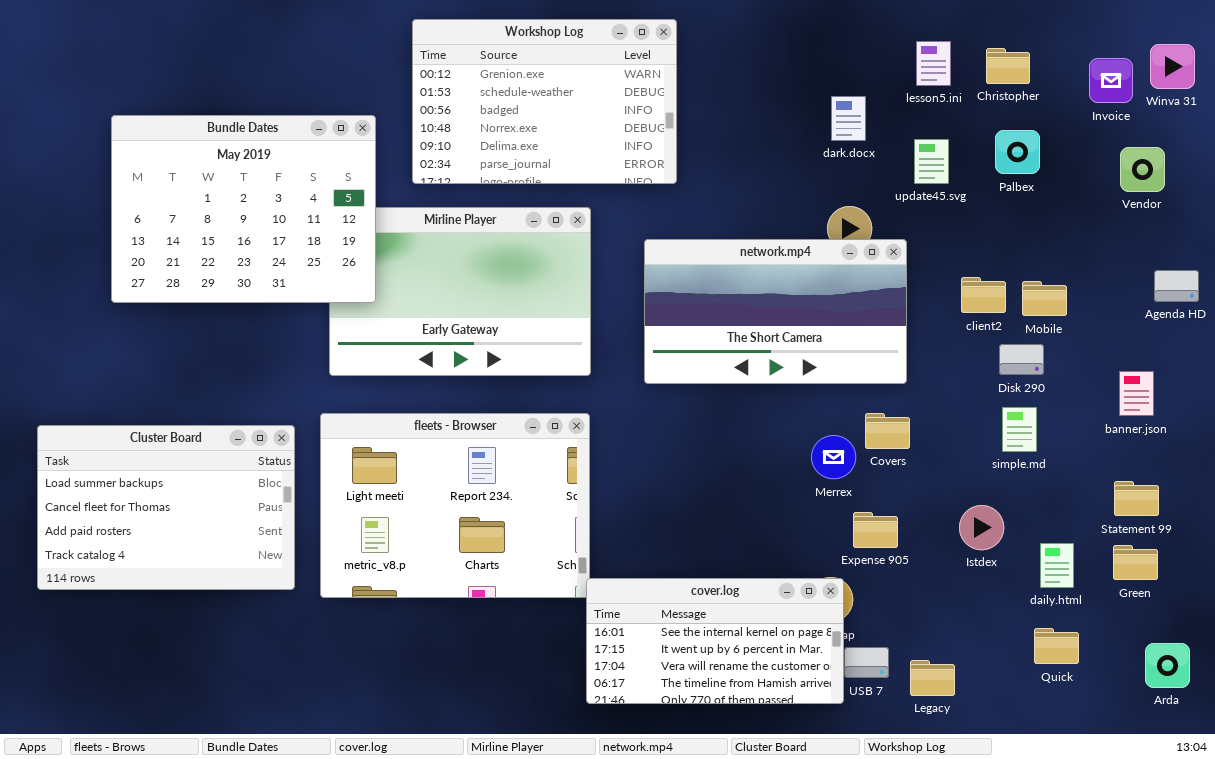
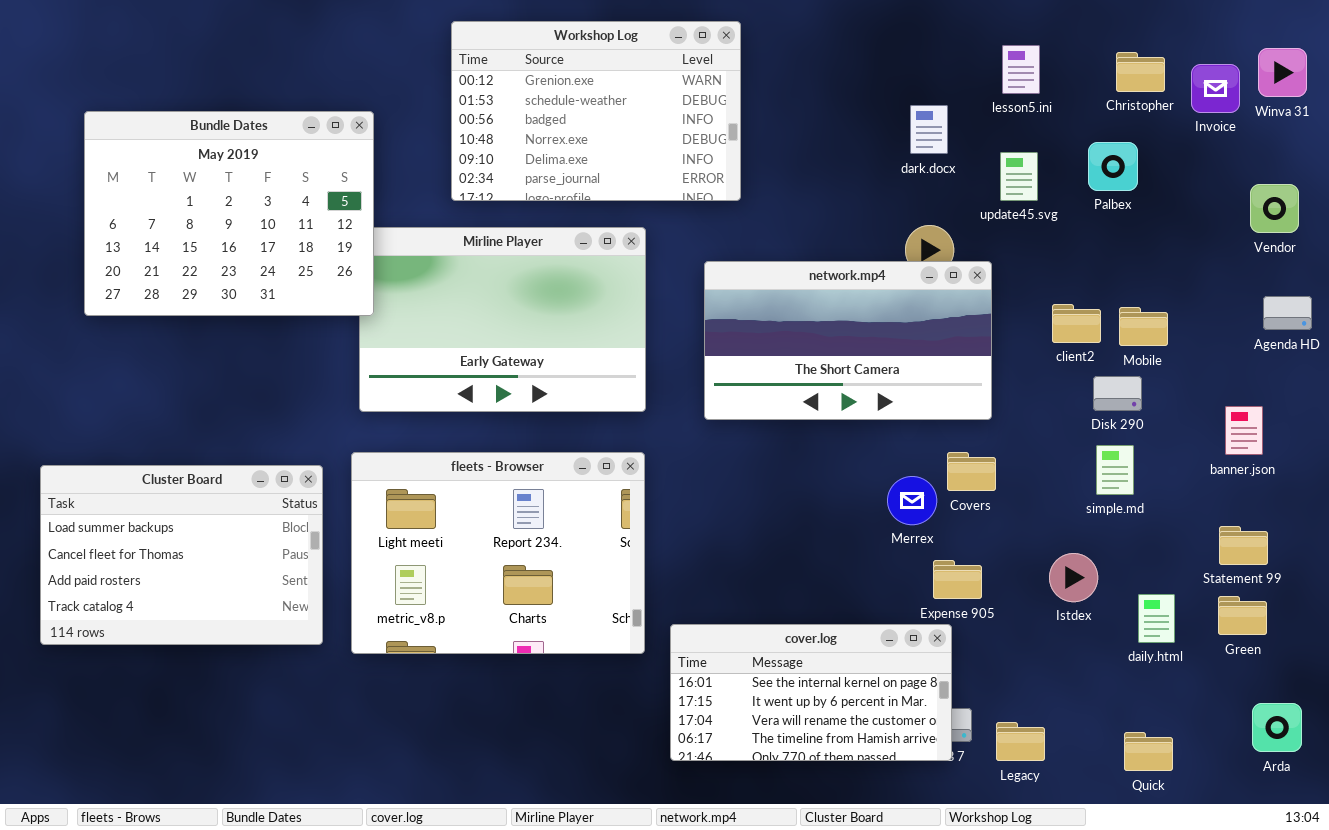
Christopher: [986,48,1030,84] -> [1116,52,1165,92], moved
Bundle Dates: [111,115,376,303] -> [84,111,374,316], moved
Vendor: [1120,147,1165,192] -> [1250,184,1299,233], moved
cover.log: [586,578,844,704] -> [670,624,952,761], moved
Quick: [1034,628,1079,664] -> [1124,732,1173,771], moved

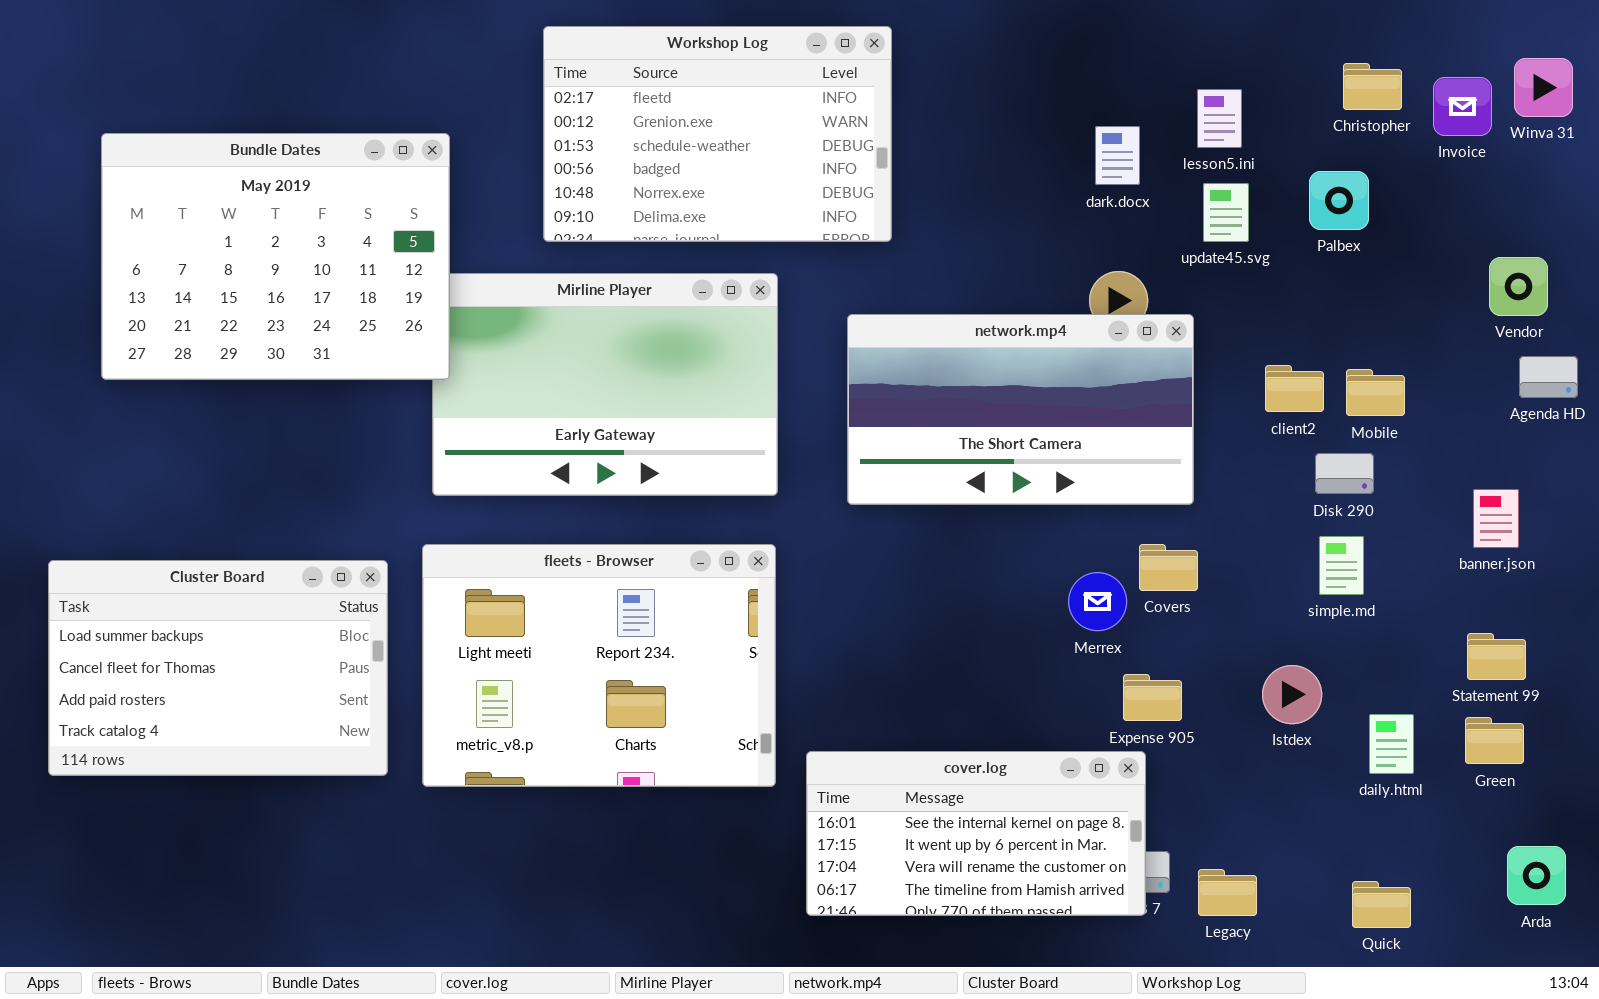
Workshop Log: [451,21,741,201] -> [543,26,892,242], scrolled up 1 row
lesson5.ini: [1002,45,1040,94] -> [1197,89,1242,148], moved
Vendor: [1250,184,1299,233] -> [1489,257,1548,316], moved

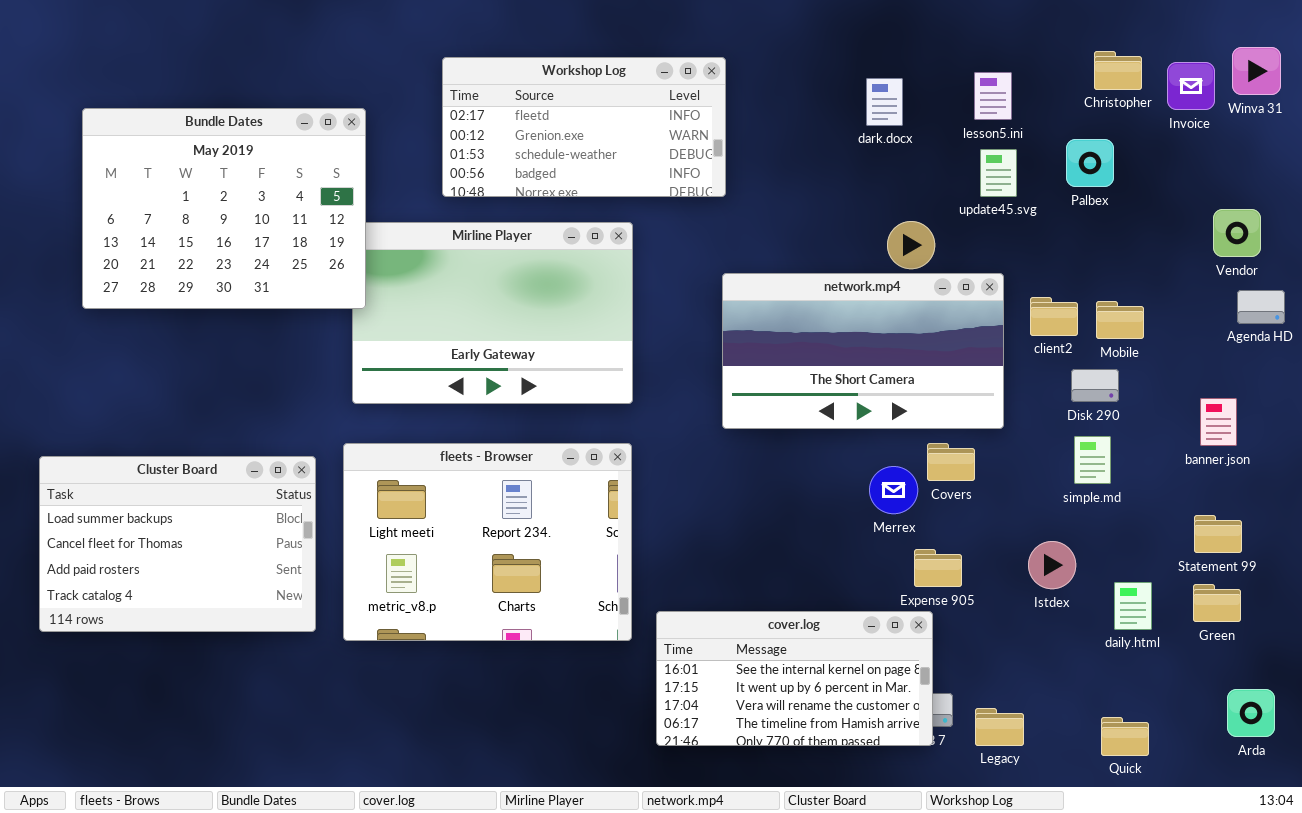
Workshop Log: [543,26,892,242] -> [442,57,726,197], resized
dark.docx: [1095,126,1140,185] -> [866,78,903,126], moved
network.mp4: [847,314,1194,505] -> [722,273,1004,429], moved

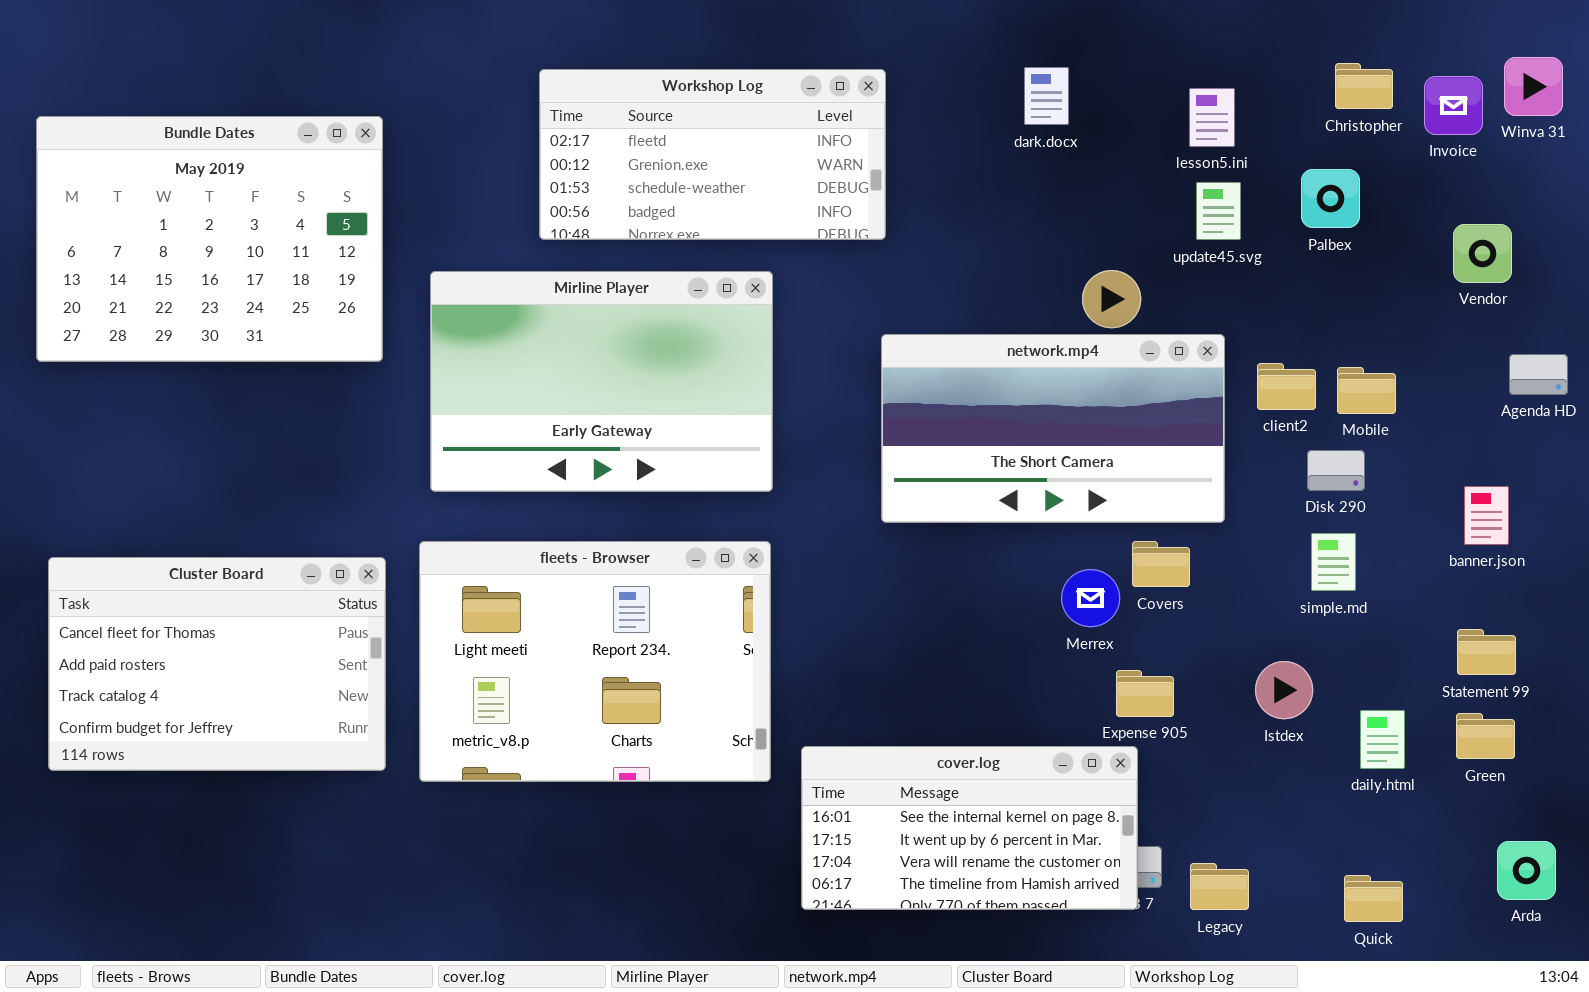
dark.docx: [866,78,903,126] -> [1024,67,1069,125], moved
Bundle Dates: [82,108,366,309] -> [36,116,383,362], moved
Vendor: [1213,209,1261,257] -> [1453,224,1512,283], moved
Cluster Board: [39,456,316,632] -> [48,557,386,771], scrolled down 1 row

